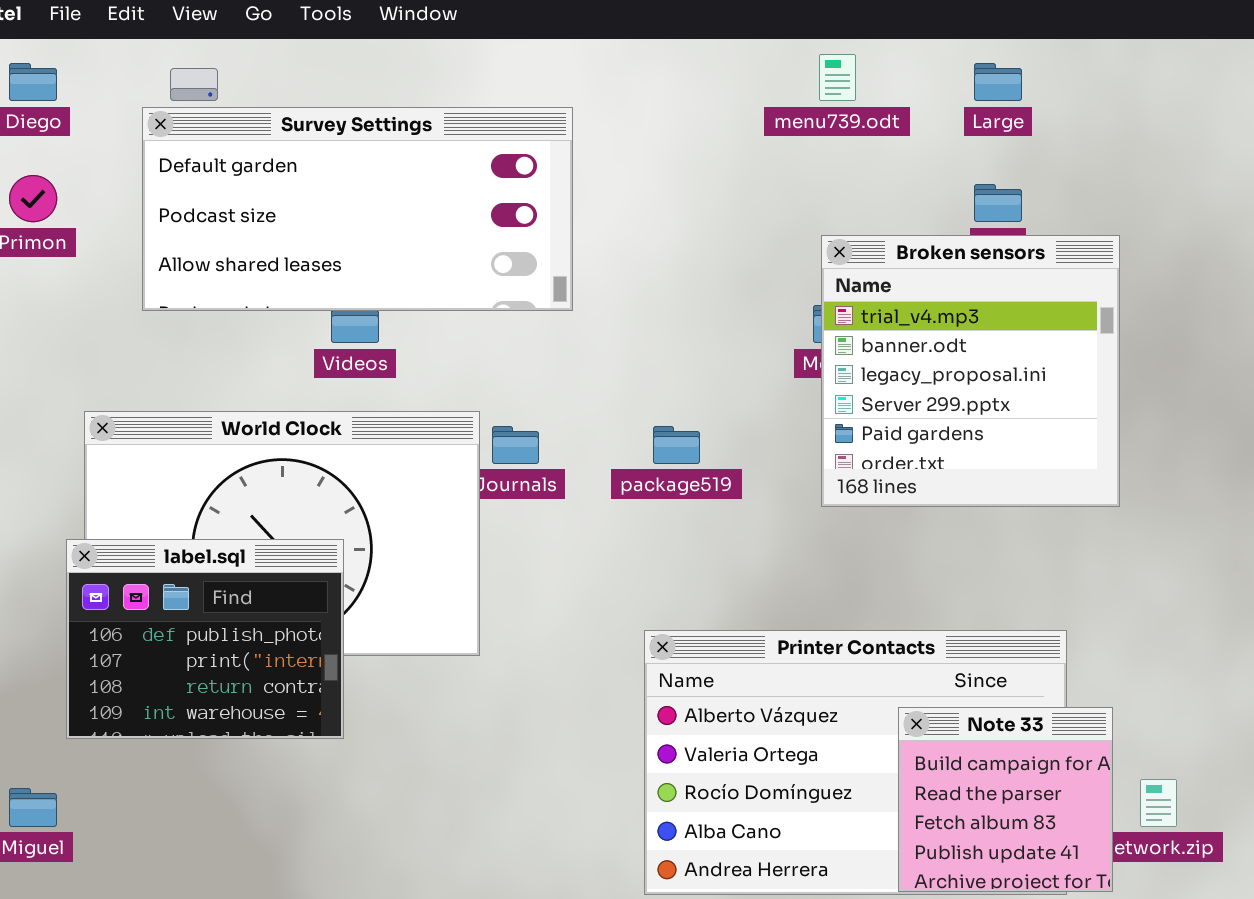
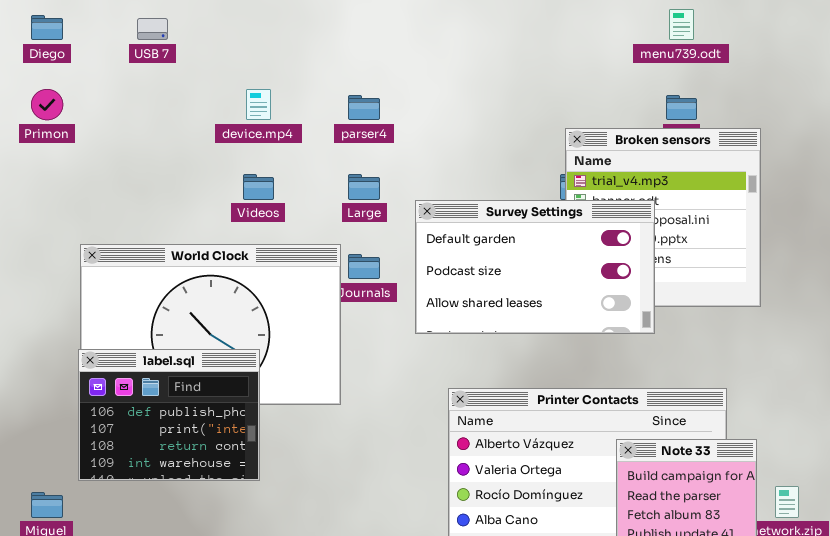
menu739.odt: [819,54,856,101] -> [669,9,694,40], moved
Large: [974,63,1022,101] -> [348,174,380,200], moved
Survey Settings: [142,107,573,311] -> [415,200,655,334], moved, resized
label.sql: [66,539,344,739] -> [78,349,260,481], moved

